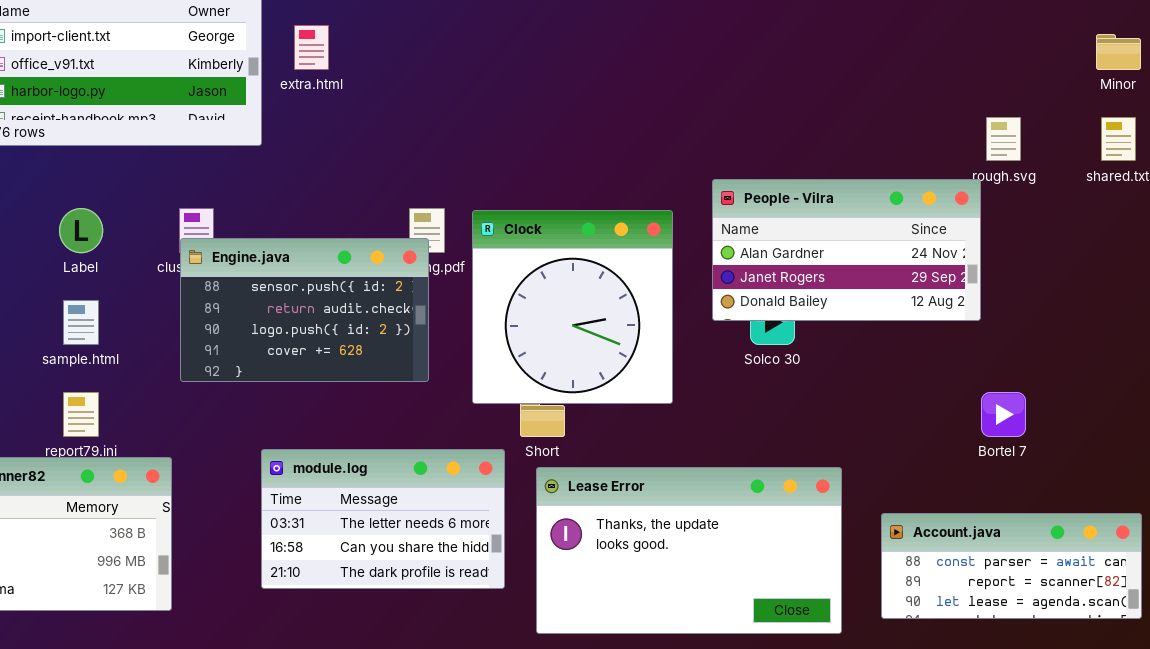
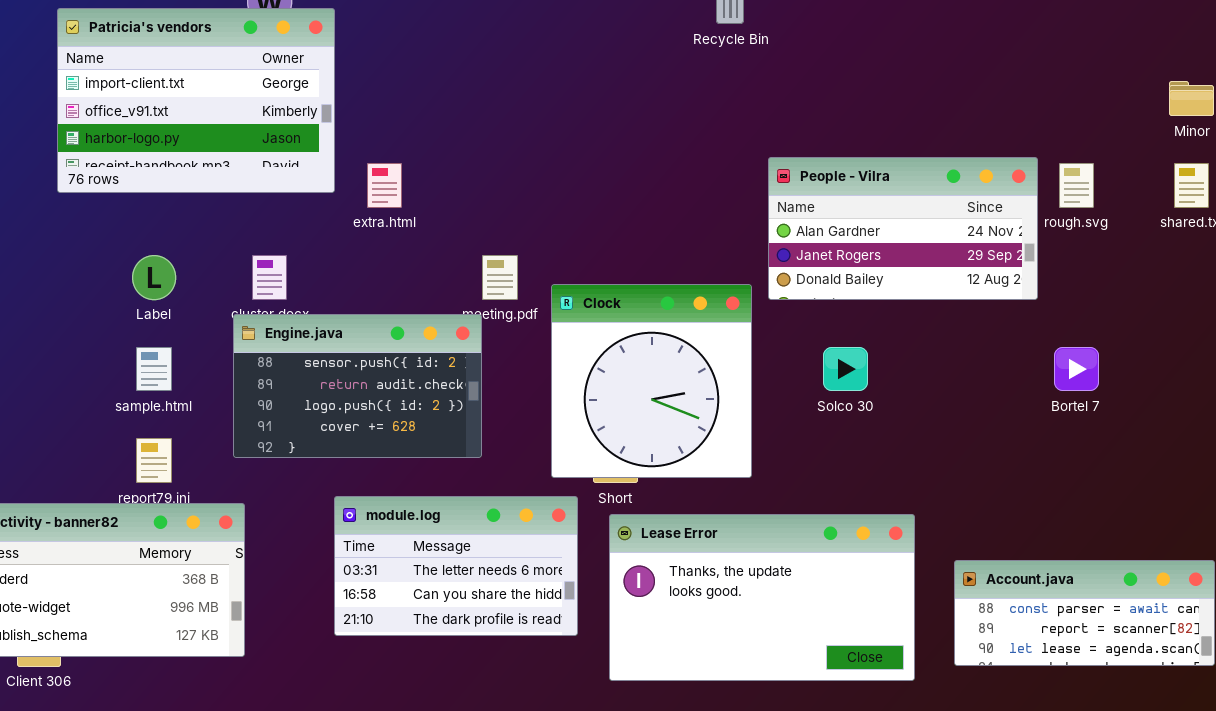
extra.html: [294,25,329,70] -> [367,163,402,208], moved
People - Vilra: [712,179,981,321] -> [768,157,1038,300], moved
Clock: [472,210,673,404] -> [551,284,752,478], moved
Engine.java: [180,238,429,382] -> [233,314,482,458], moved
Bortel 7: [981,392,1026,437] -> [1054,347,1099,391], moved

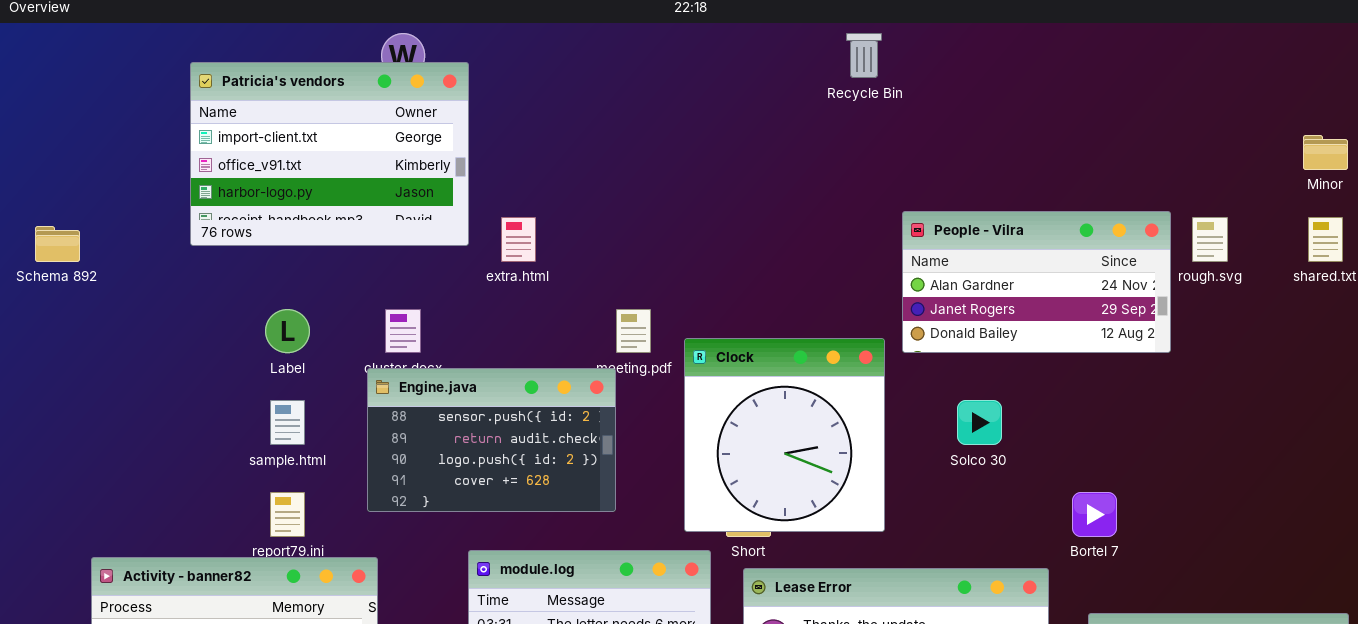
Bortel 7: [1054,347,1099,391] -> [1072,492,1117,537], moved

